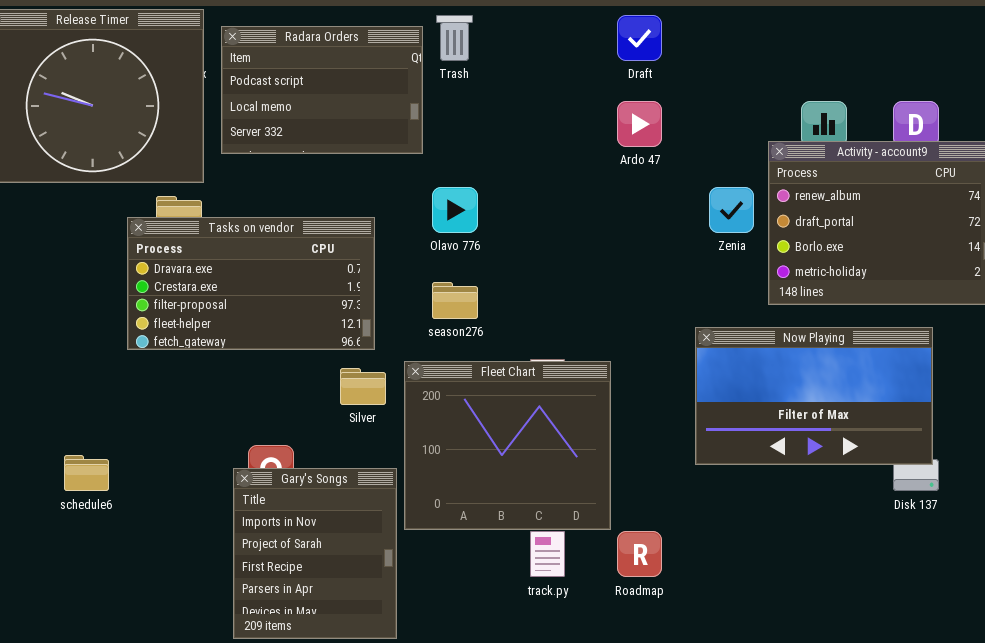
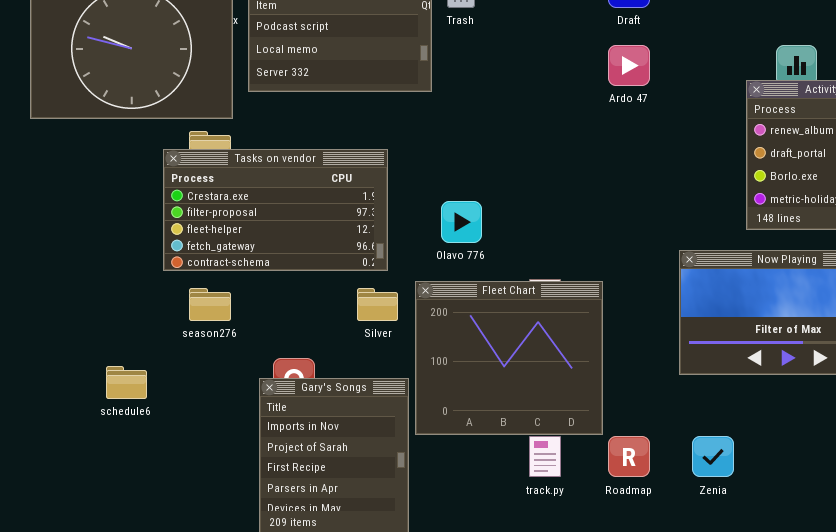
Olavo 776: [432,187,478,233] -> [441,201,482,243], moved
Zenia: [709,187,754,233] -> [692,436,734,477], moved
Tasks on vendor: [127,217,375,350] -> [163,149,388,271], scrolled down 1 row
season276: [432,282,478,319] -> [189,288,231,321], moved

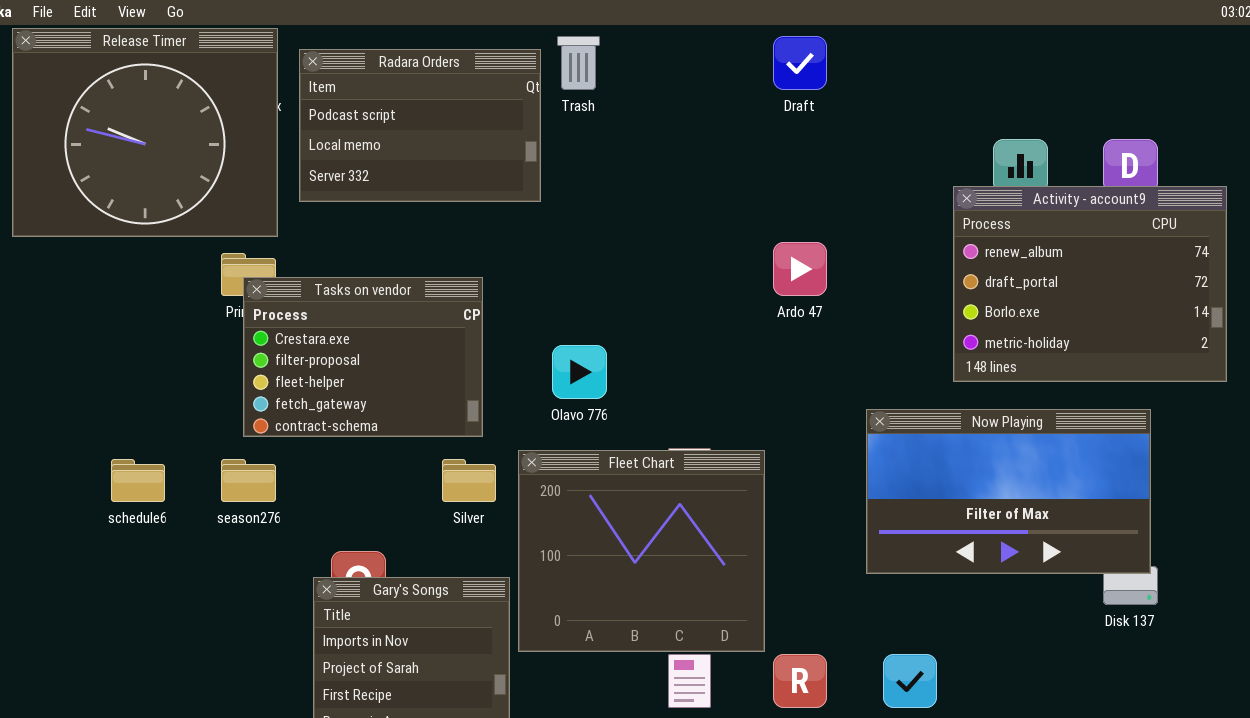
Ardo 47: [608,45,650,86] -> [773,242,827,296], moved
Tasks on vendor: [163,149,388,271] -> [243,277,483,437], resized
schedule6: [106,366,147,399] -> [111,459,165,502], moved

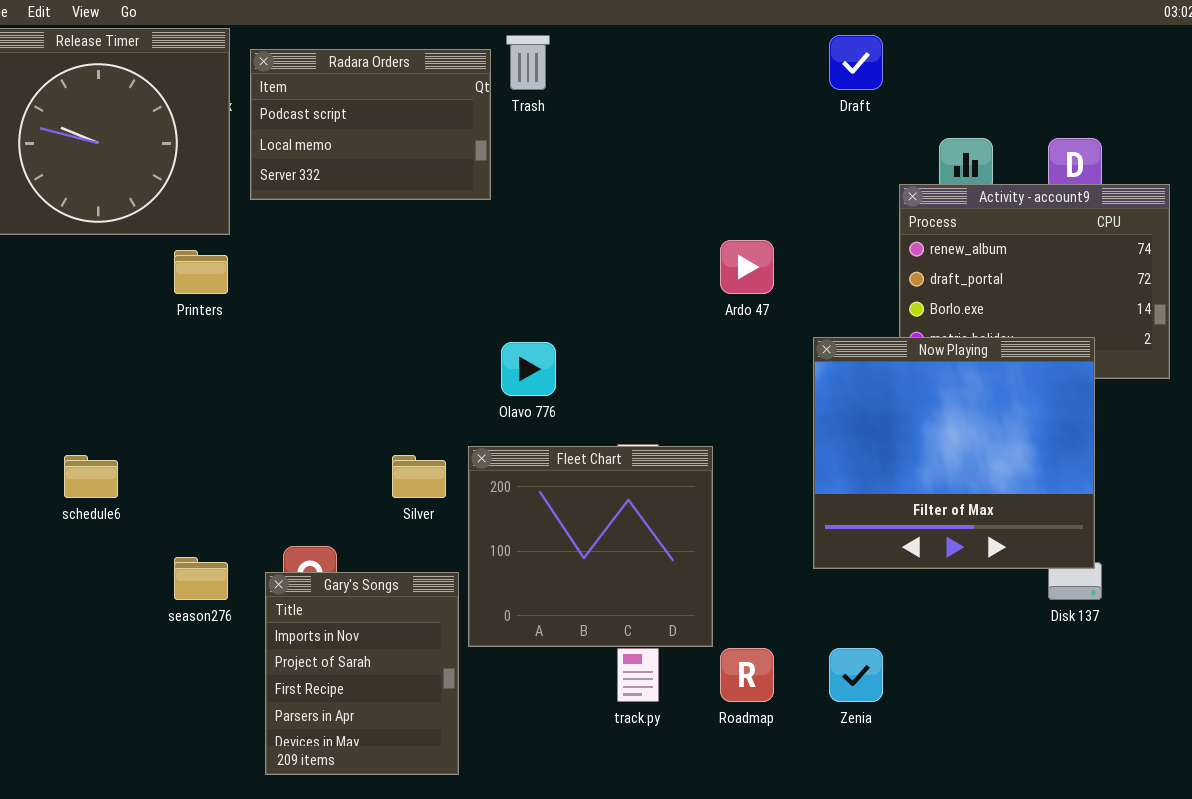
Draft: [773,36,827,90] -> [829,35,883,90], moved
Tasks on vendor: [243,277,483,437] -> none, closed
Now Playing: [866,409,1151,574] -> [813,337,1095,569], resized
season276: [221,459,276,502] -> [174,557,228,600], moved

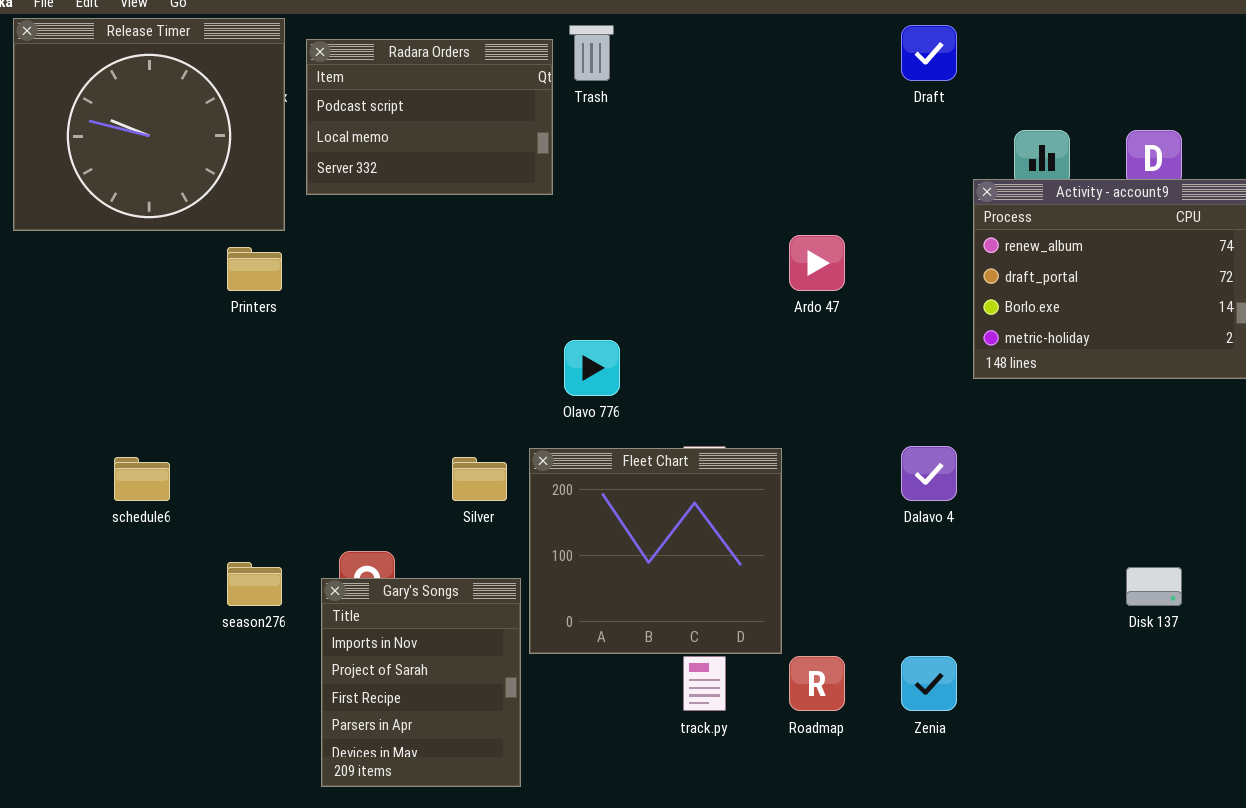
Now Playing: [813,337,1095,569] -> none, closed

